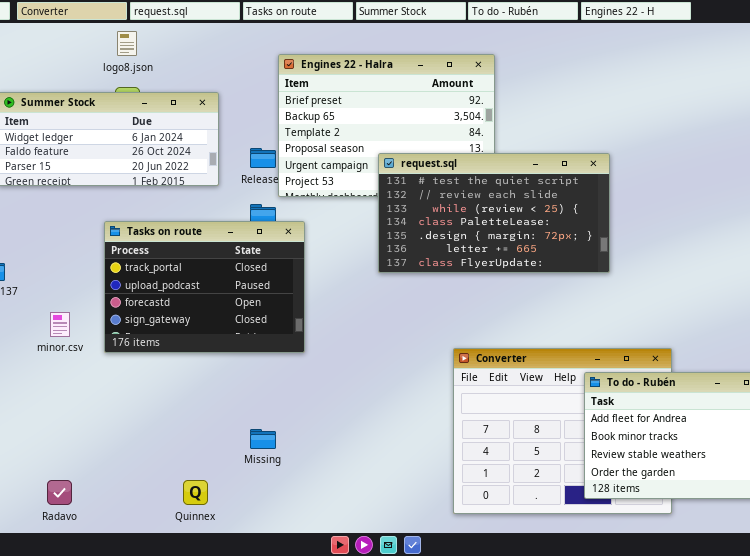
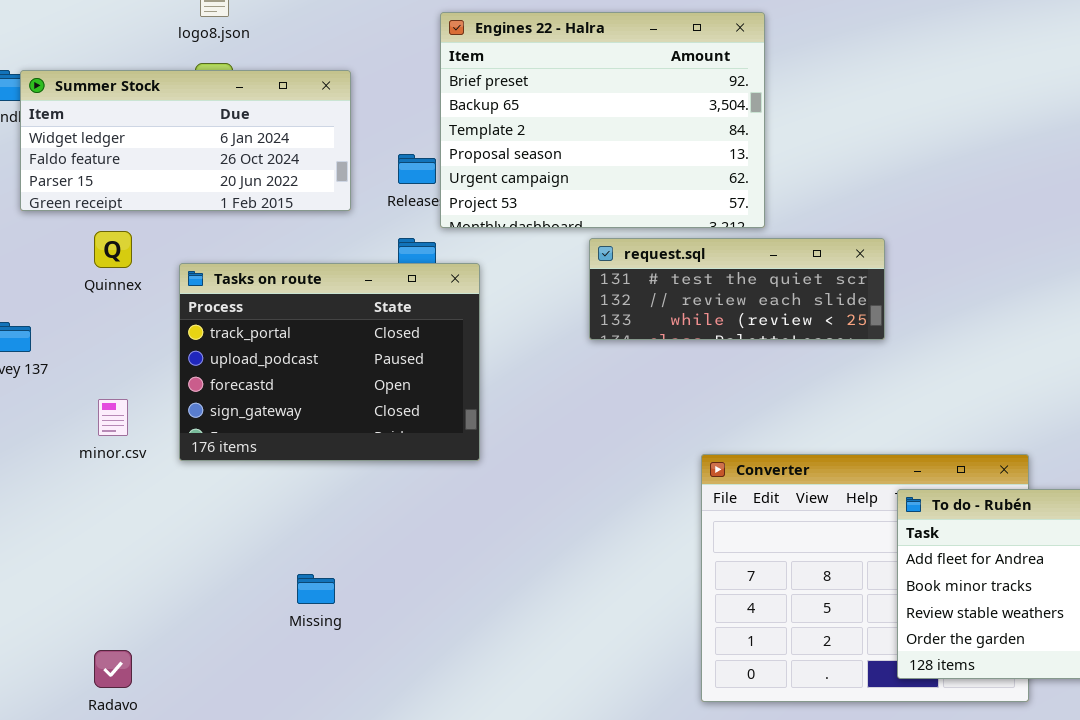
request.sql: [378,153,610,273] -> [589,238,885,340], resized
Missing: [250,429,276,449] -> [297,574,335,604], moved
Quinnex: [183,480,208,505] -> [94,231,132,268], moved

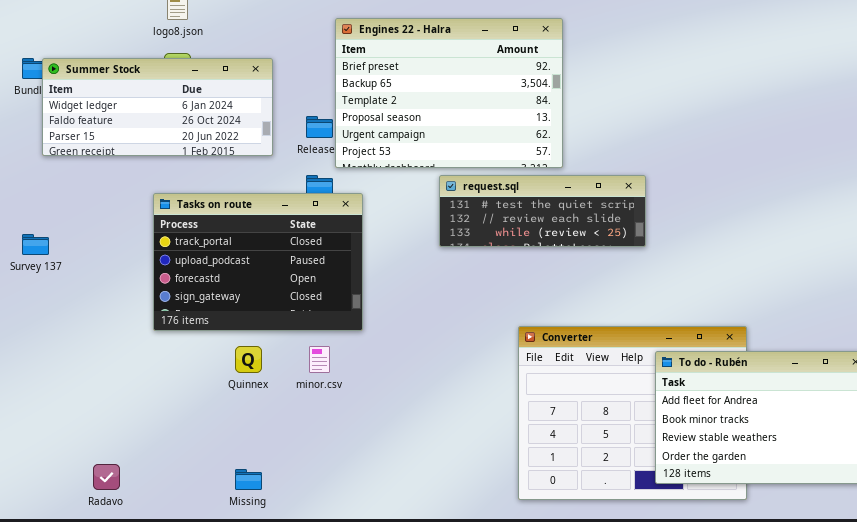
Quinnex: [94,231,132,268] -> [235,346,262,373], moved
minor.csv: [98,399,128,436] -> [309,346,330,373], moved
Missing: [297,574,335,604] -> [235,469,262,490], moved

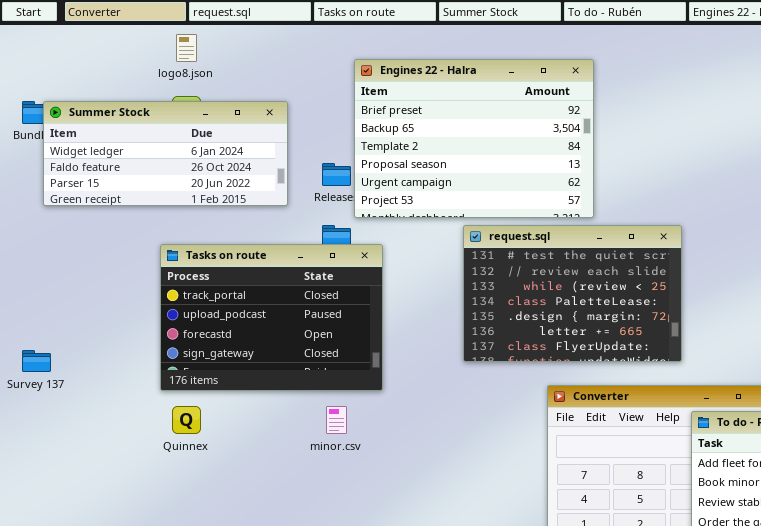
request.sql: [439,175,646,247] -> [463,225,682,362], resized
Survey 137: [22,234,49,255] -> [22,350,51,372], moved
Quinnex: [235,346,262,373] -> [172,406,201,434], moved

